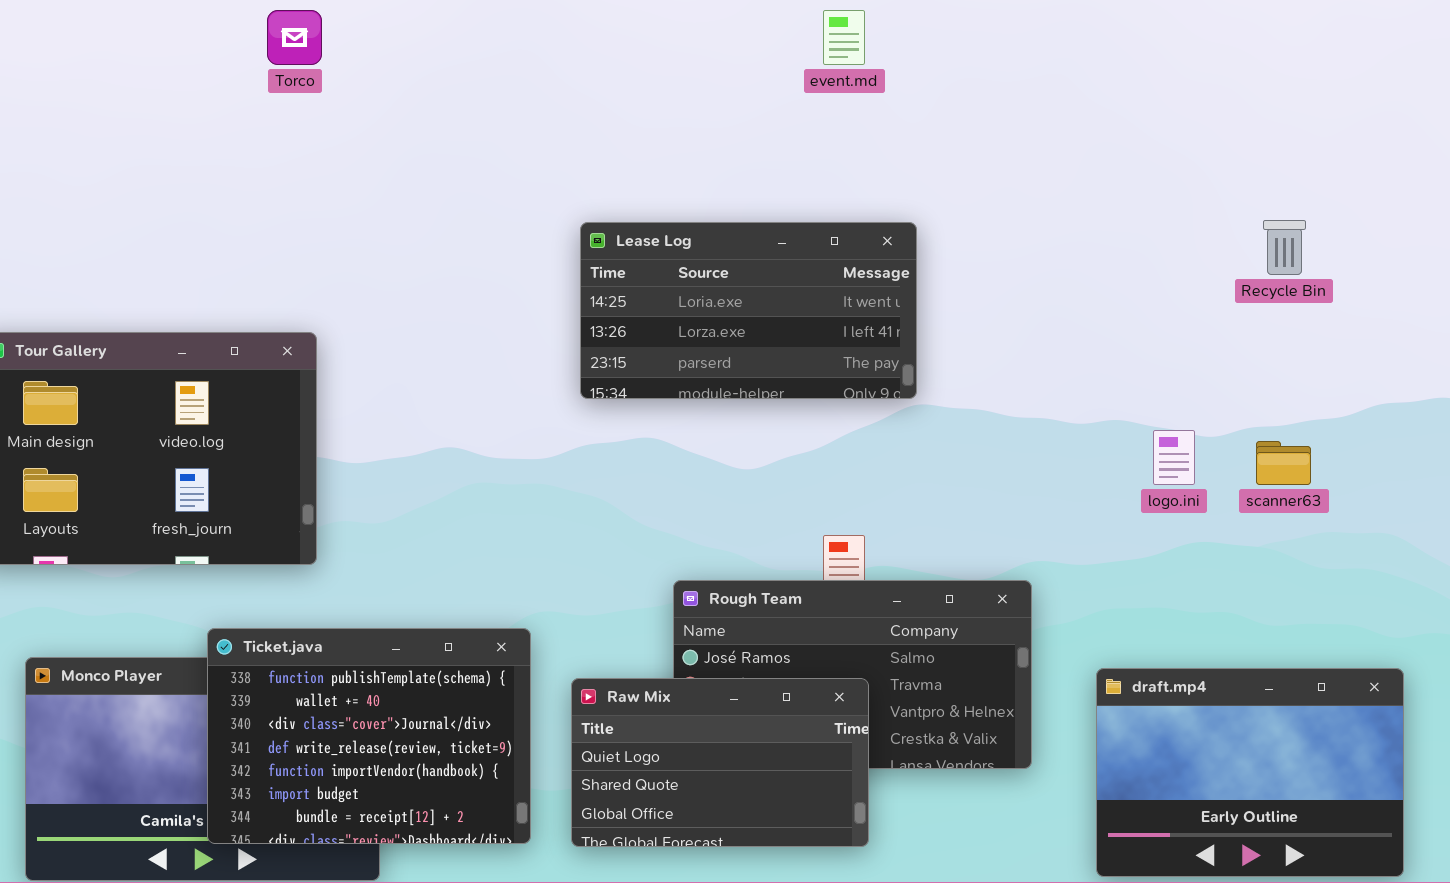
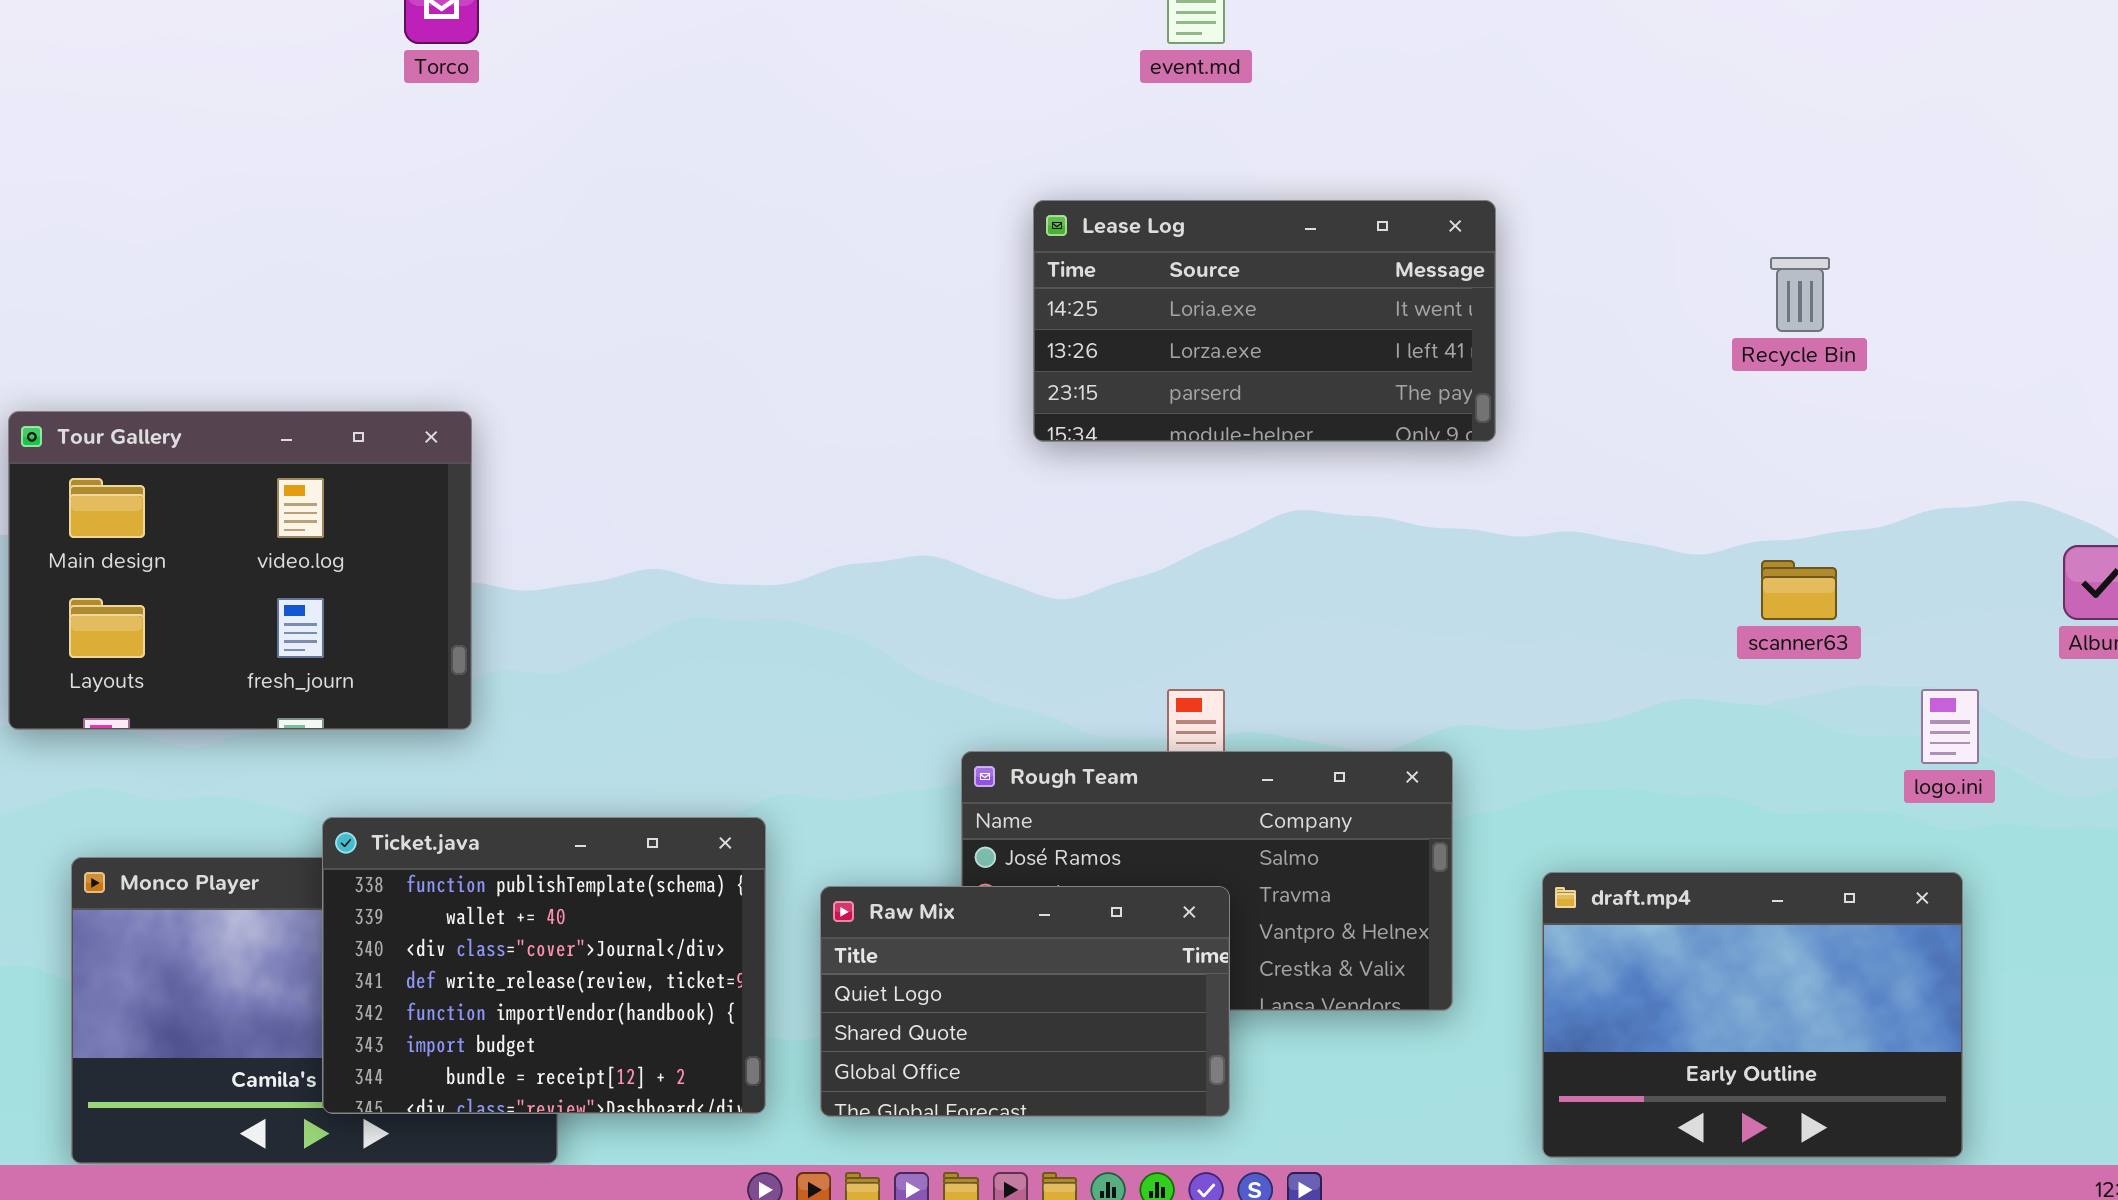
Lease Log: [580,222,917,399] -> [1033,200,1496,442], moved
logo.ini: [1153,430,1195,485] -> [1921,689,1979,764], moved

